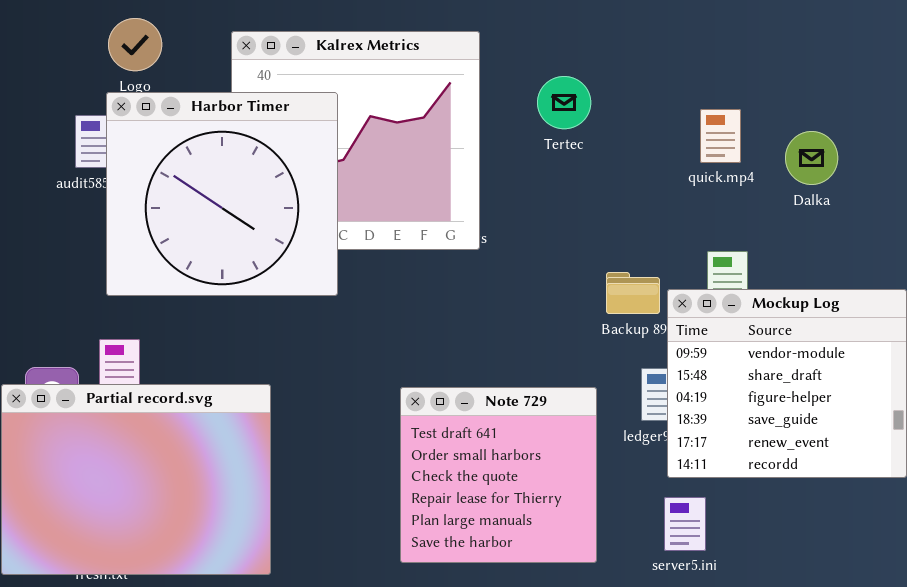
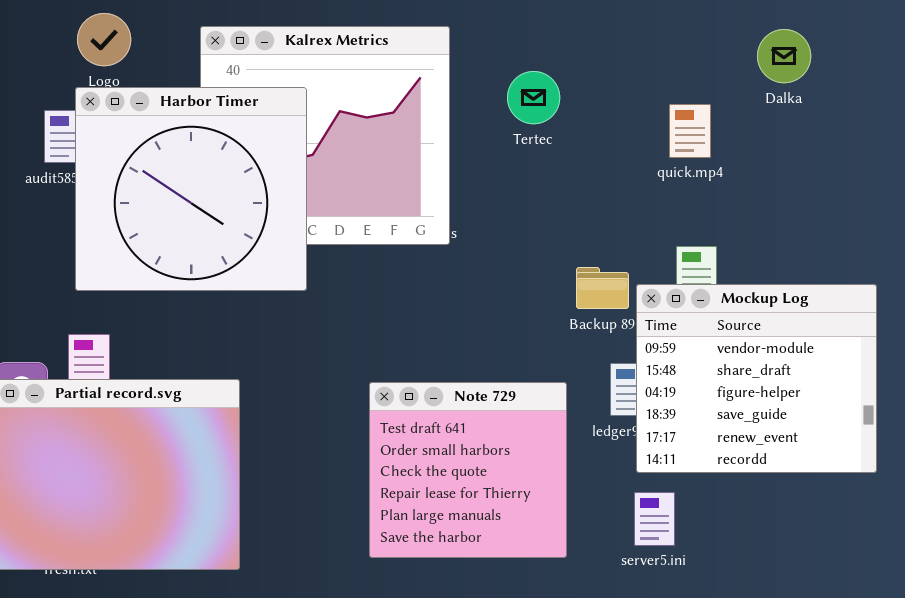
Dalka: [785,131,838,185] -> [757,29,811,83], moved

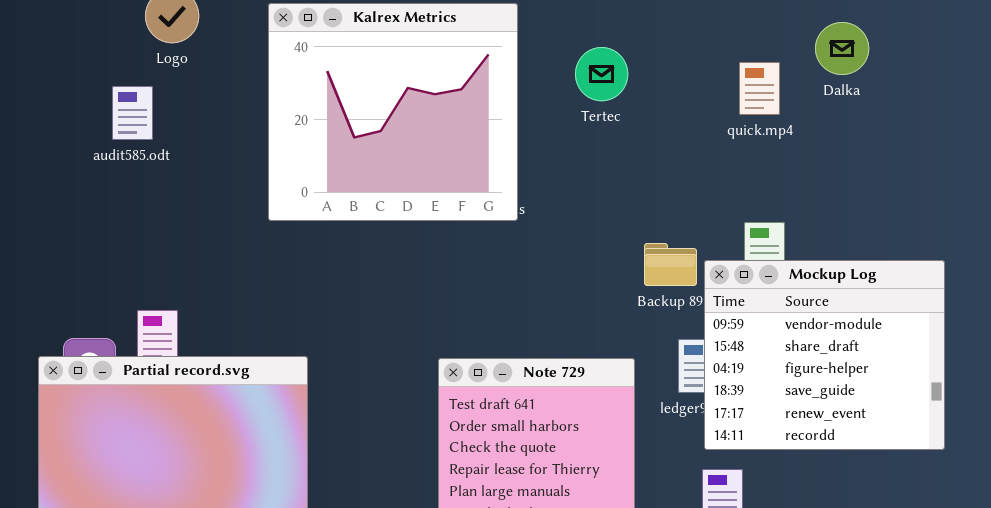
Dalka: [757,29,811,83] -> [815,22,869,75], moved
Harbor Timer: [75,87,307,291] -> none, closed
quick.mp4: [669,104,711,158] -> [739,62,780,115], moved

